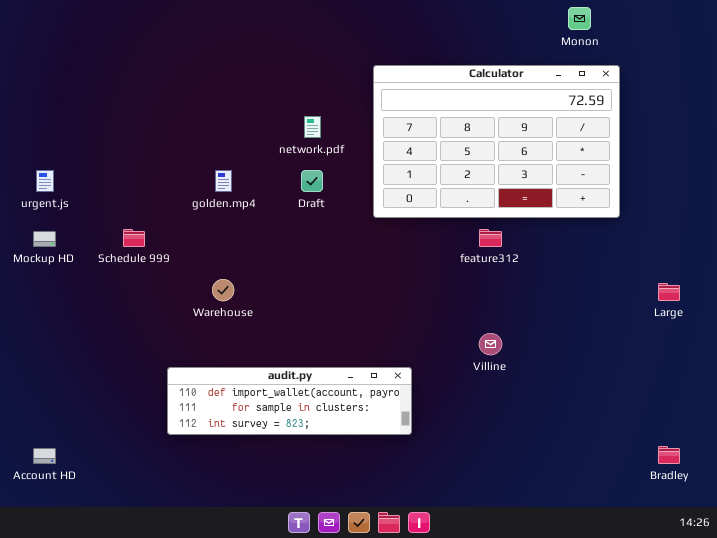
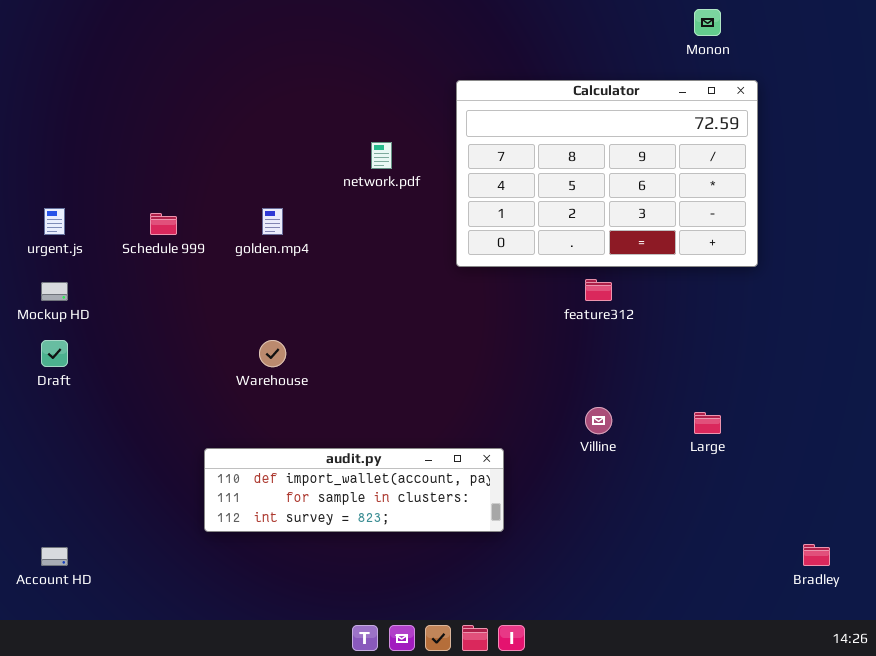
Draft: [301,170,323,192] -> [41,340,68,367], moved
Schedule 999: [123,229,145,247] -> [150,213,177,235], moved
Large: [658,283,680,301] -> [694,412,721,434], moved

